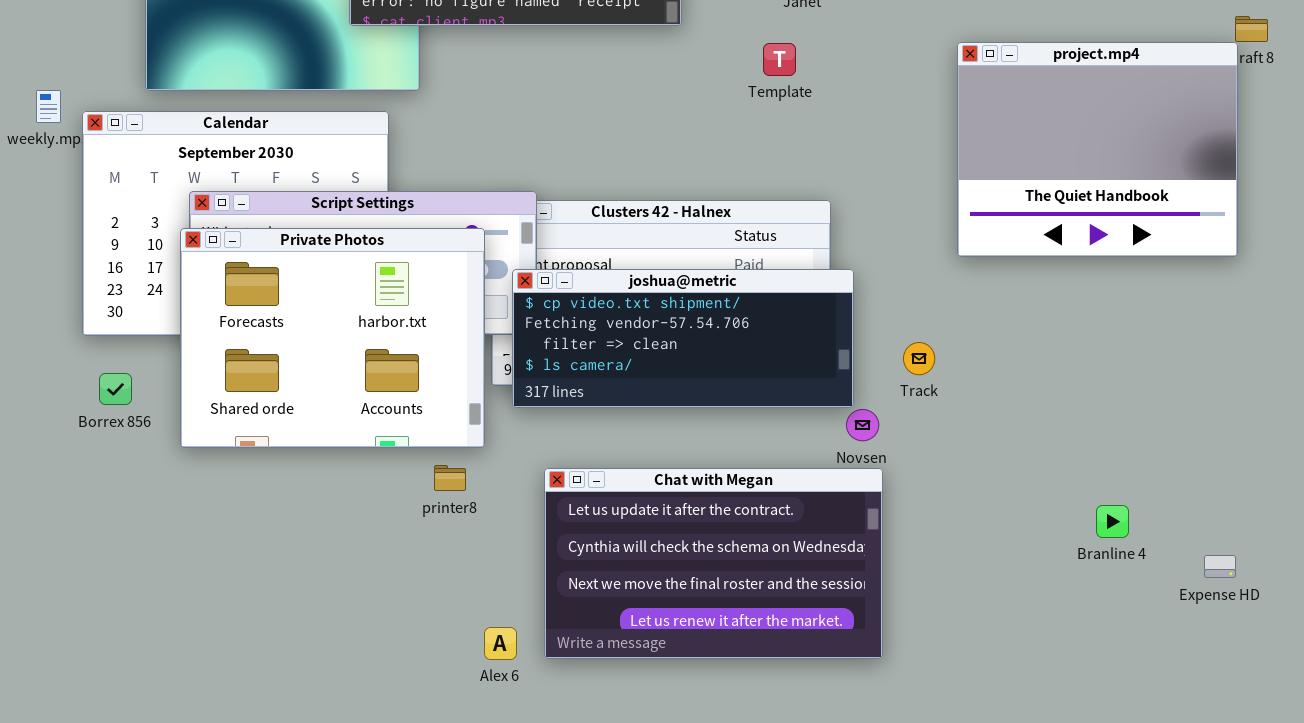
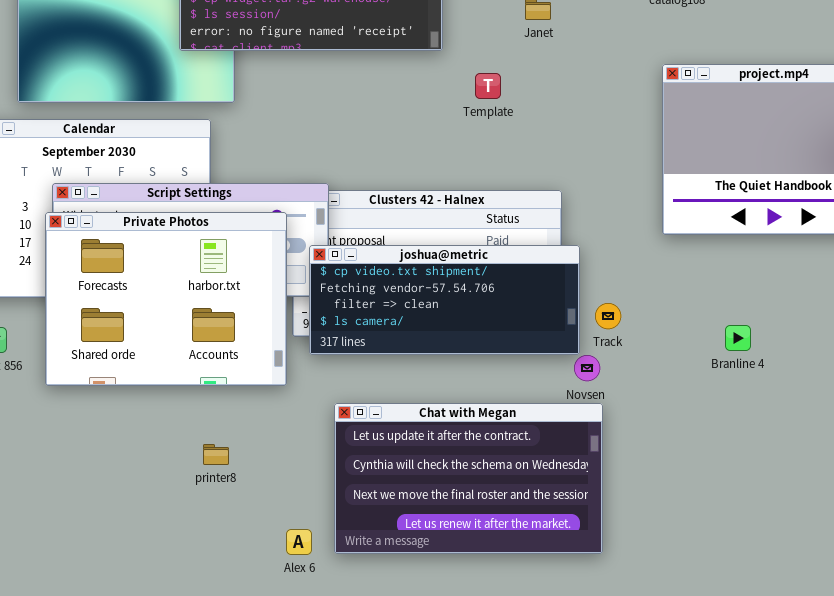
Template: [763,43,796,76] -> [475,73,501,99], moved
Track: [903,342,935,375] -> [595,303,621,329], moved
printer8: [434,465,466,491] -> [203,444,229,465], moved
Branline 4: [1096,505,1129,538] -> [725,325,751,351], moved

